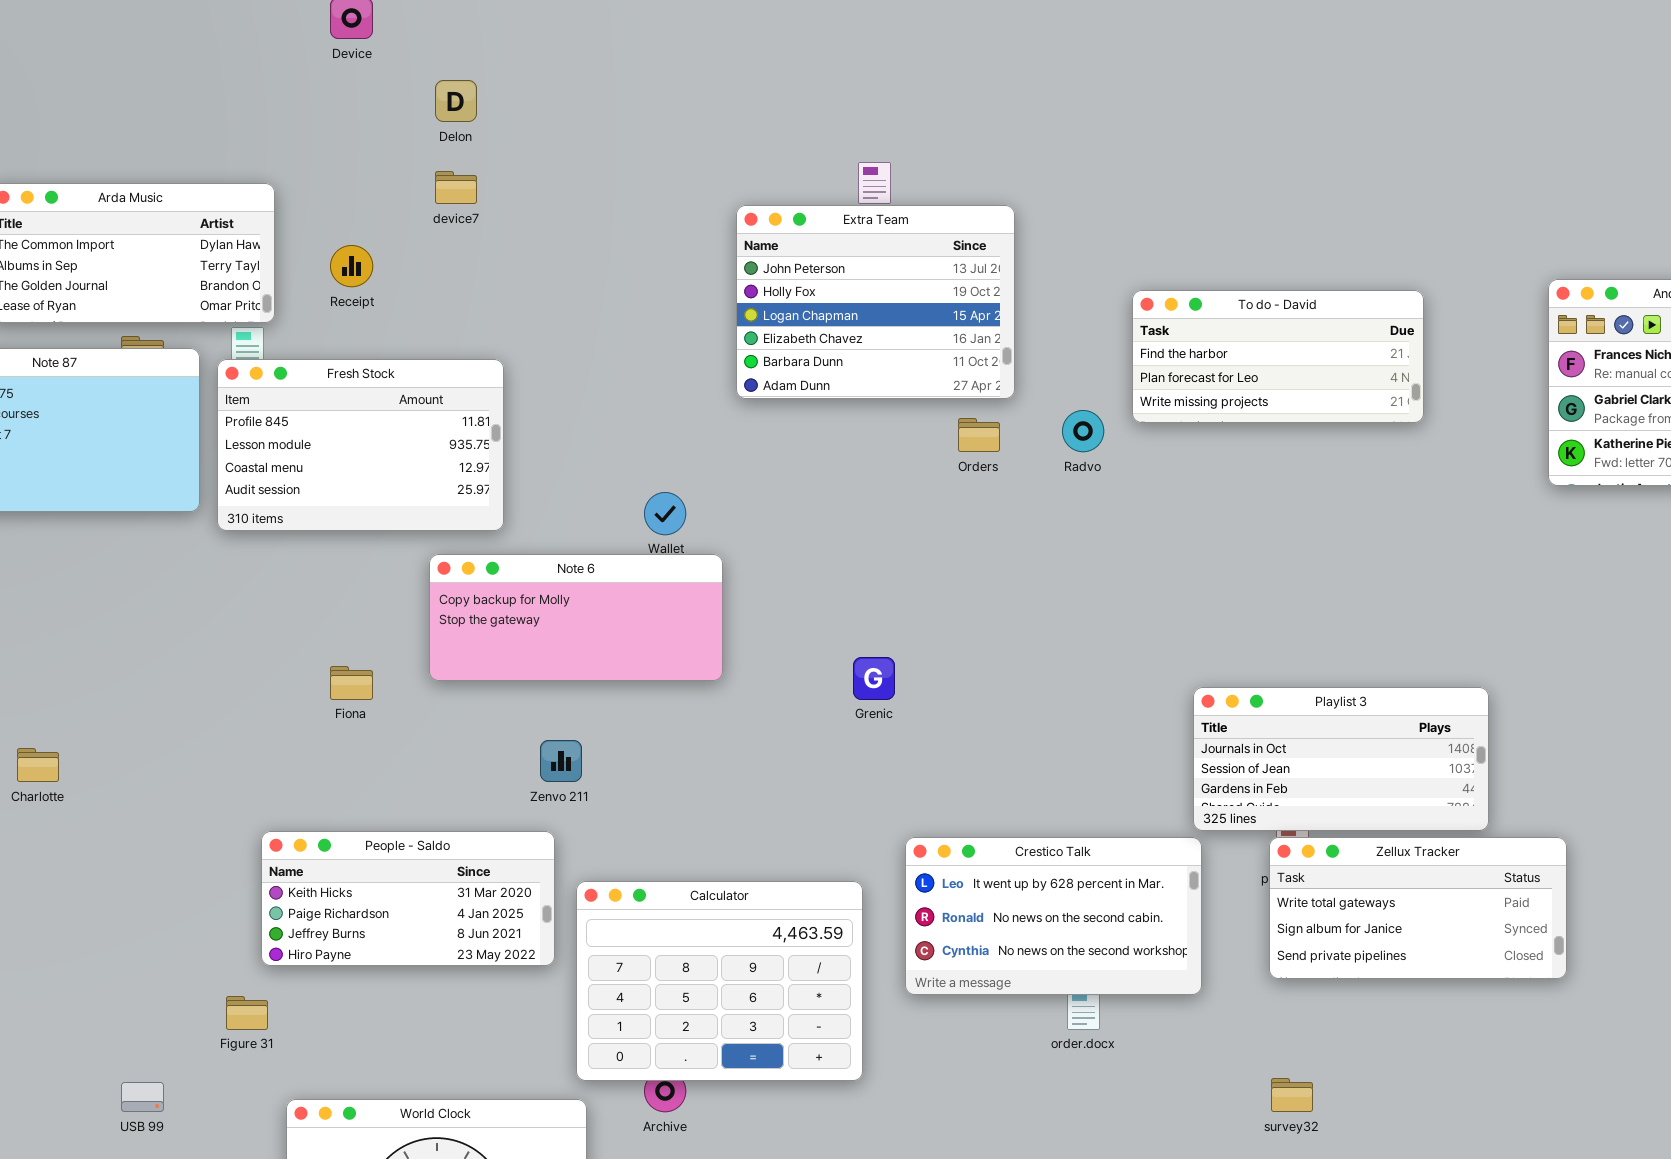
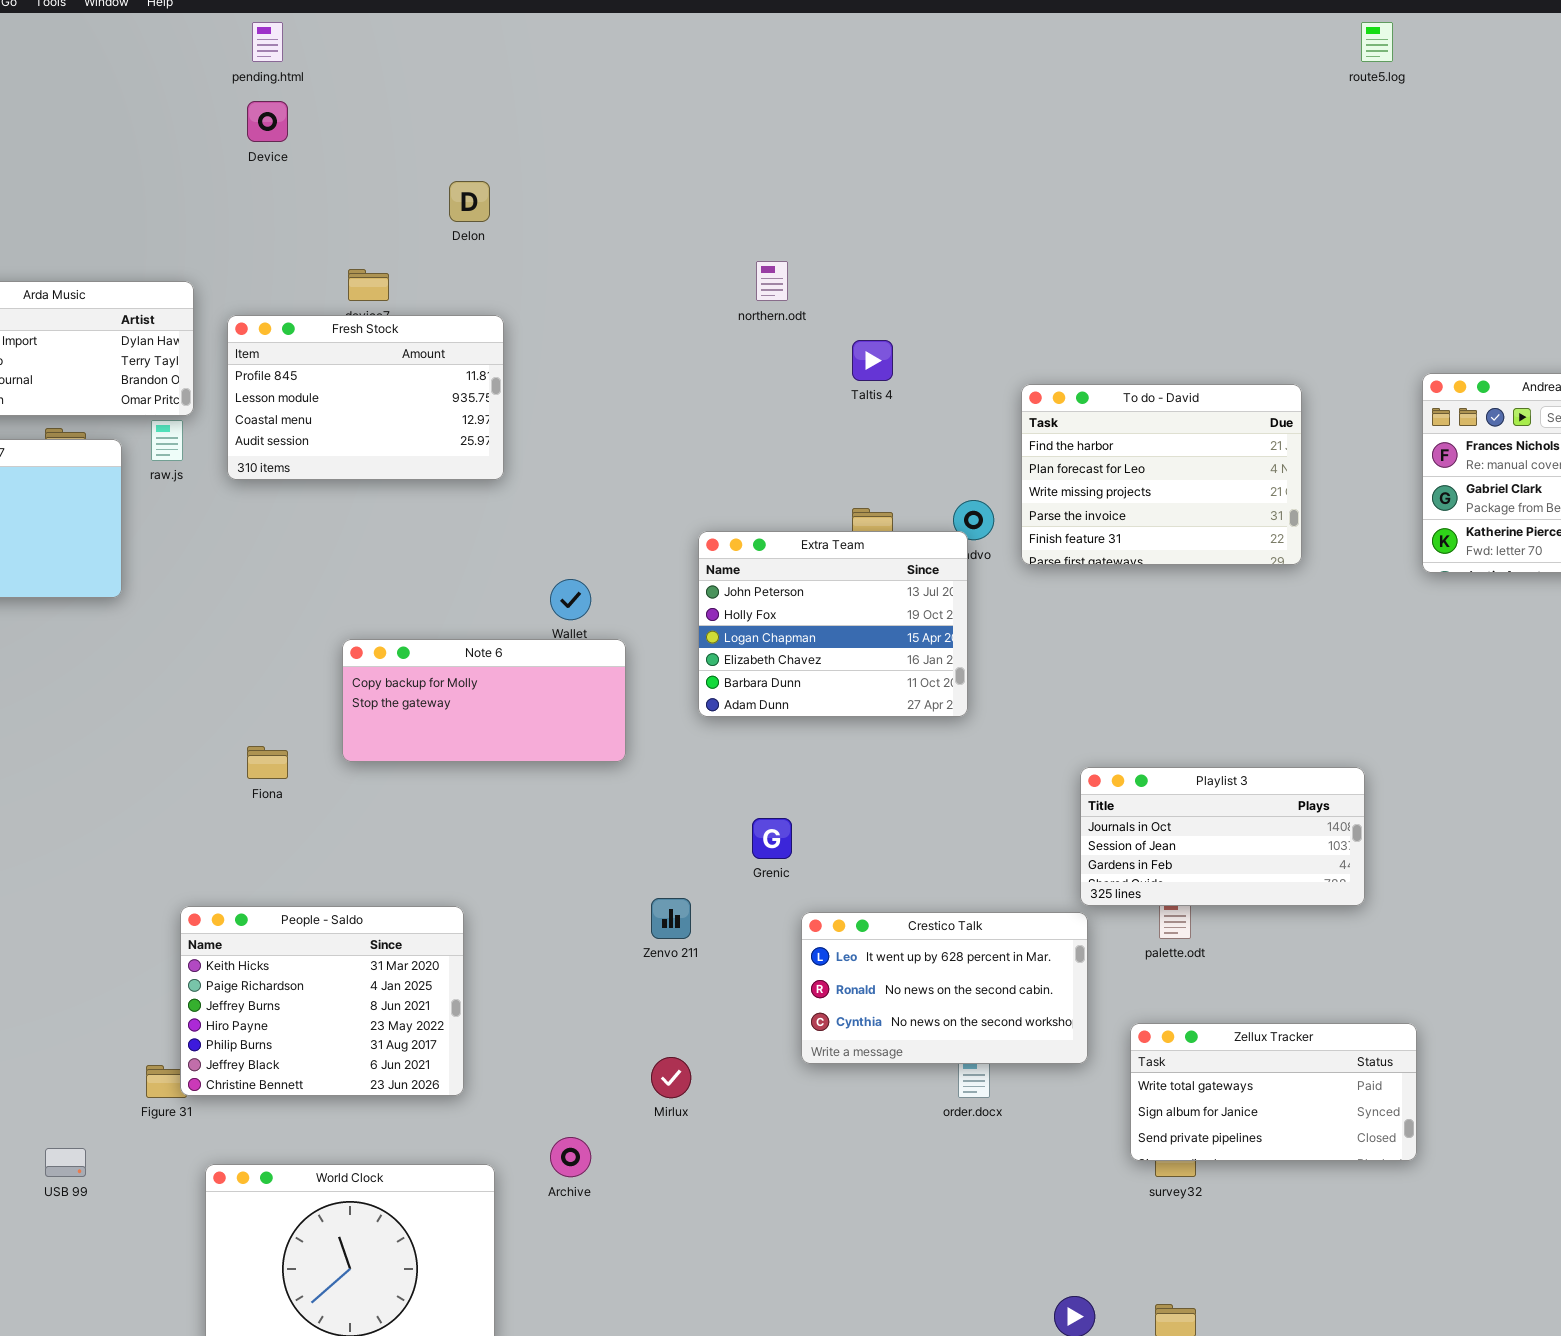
Delon: [435,80,477,122] -> [449,181,490,222], moved
Extra Team: [736,205,1015,399] -> [698,531,968,717], moved
To do - David: [1132,290,1424,423] -> [1021,384,1302,565], resized
Fresh Stock: [217,359,504,531] -> [227,315,504,480], moved
Grenic: [853,657,895,700] -> [752,818,792,859], moved
Zenvo 211: [540,740,582,782] -> [651,898,691,939], moved
People - Saldo: [261,831,555,966] -> [180,906,464,1096], resized
Zellux Tracker: [1269,837,1567,979] -> [1130,1023,1417,1161], moved
Calculator: [576,881,863,1081] -> none, closed

